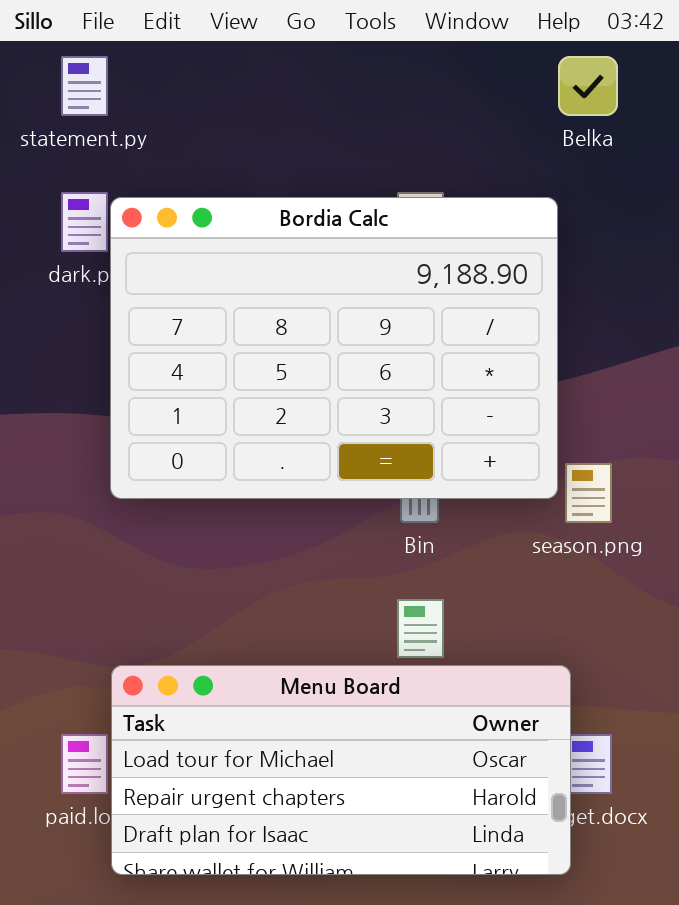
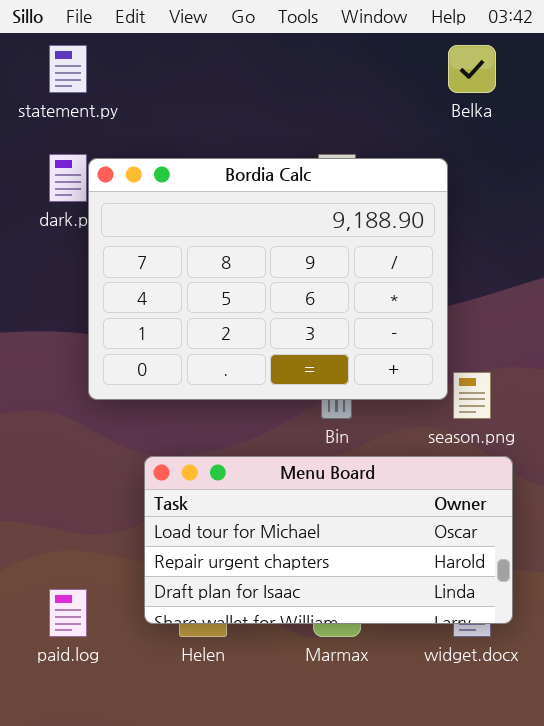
Menu Board: [111,665,571,875] -> [144,456,513,624], moved

